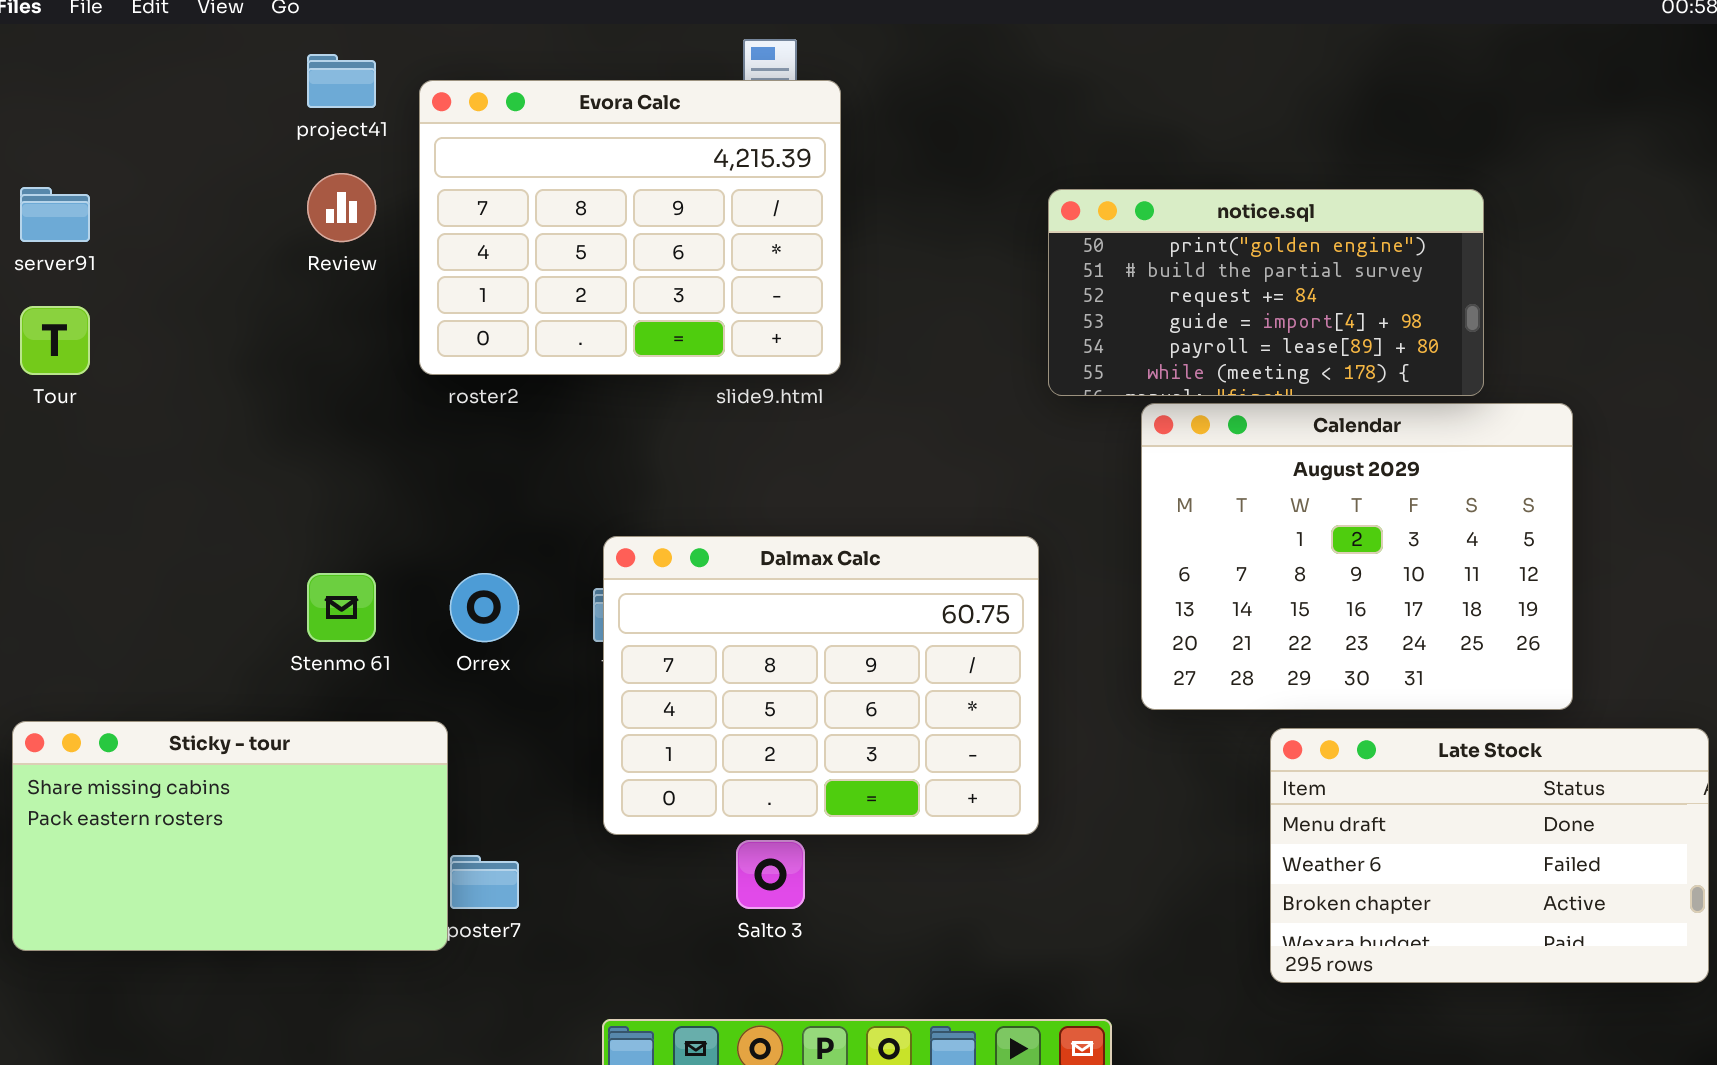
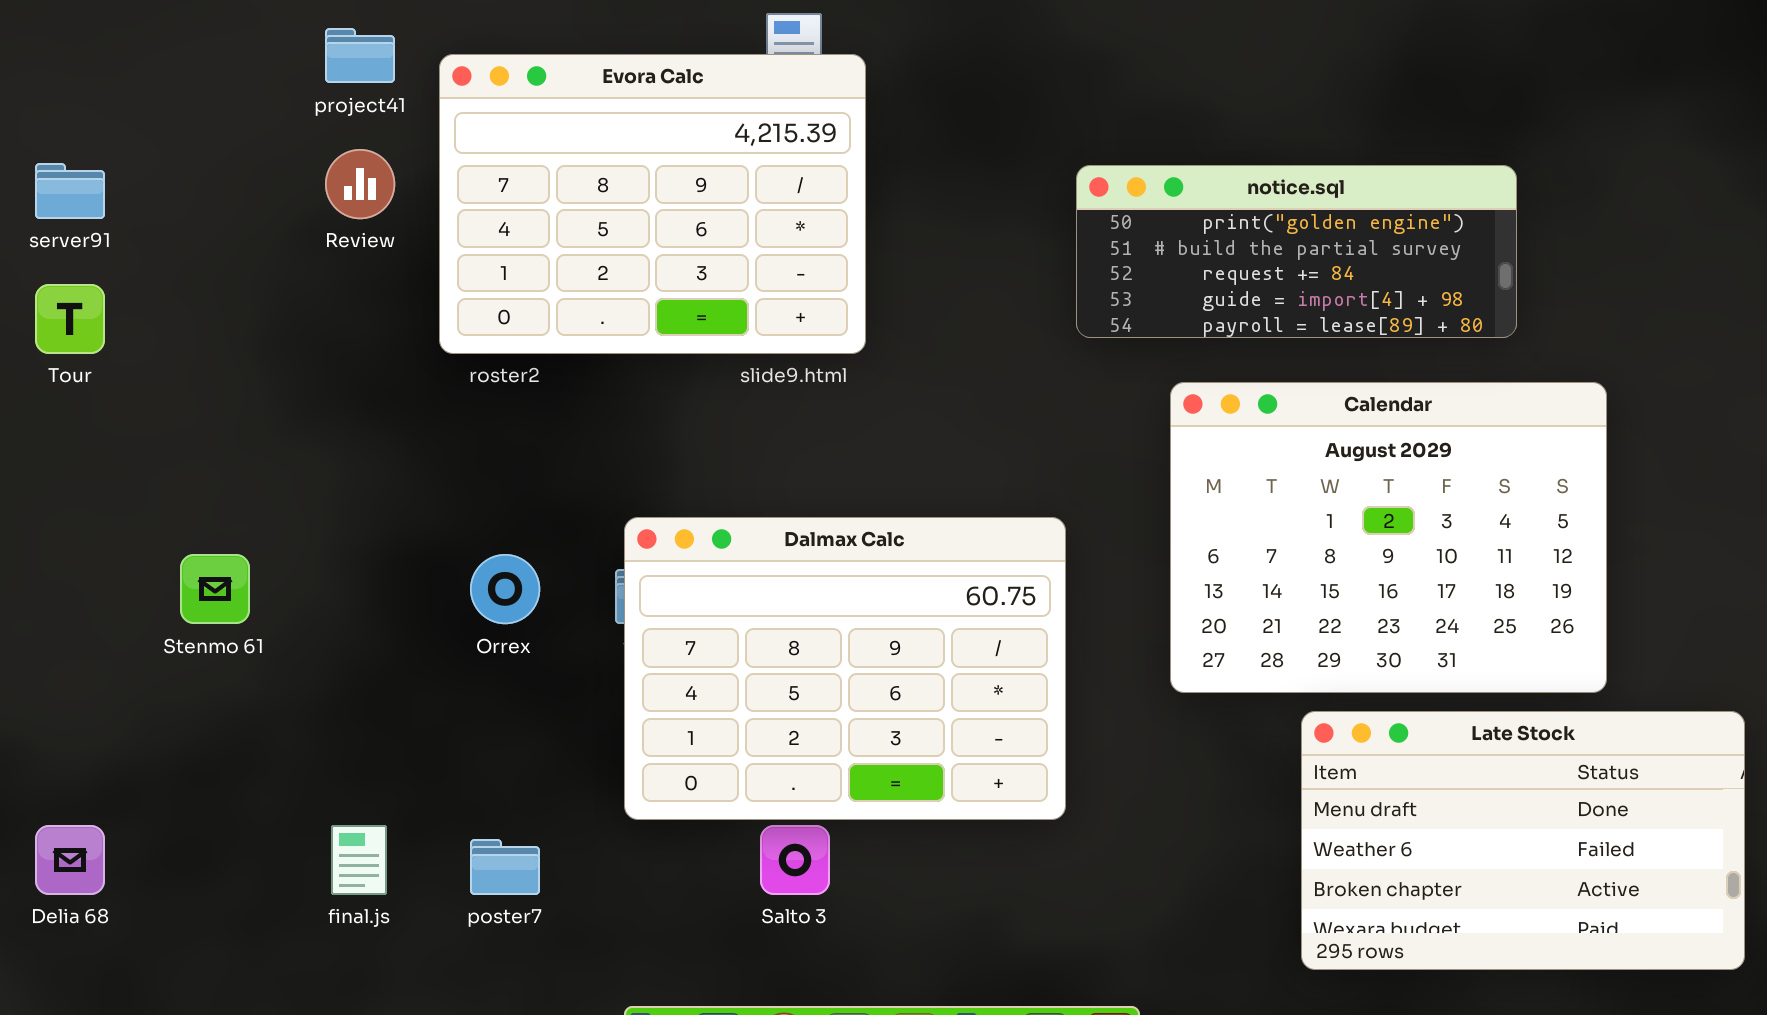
notice.sql: [1048,189,1484,396] -> [1076,165,1517,338], resized
Stenmo 61: [307,573,376,642] -> [180,554,250,624], moved
Sticky - tour: [12,721,448,951] -> none, closed

